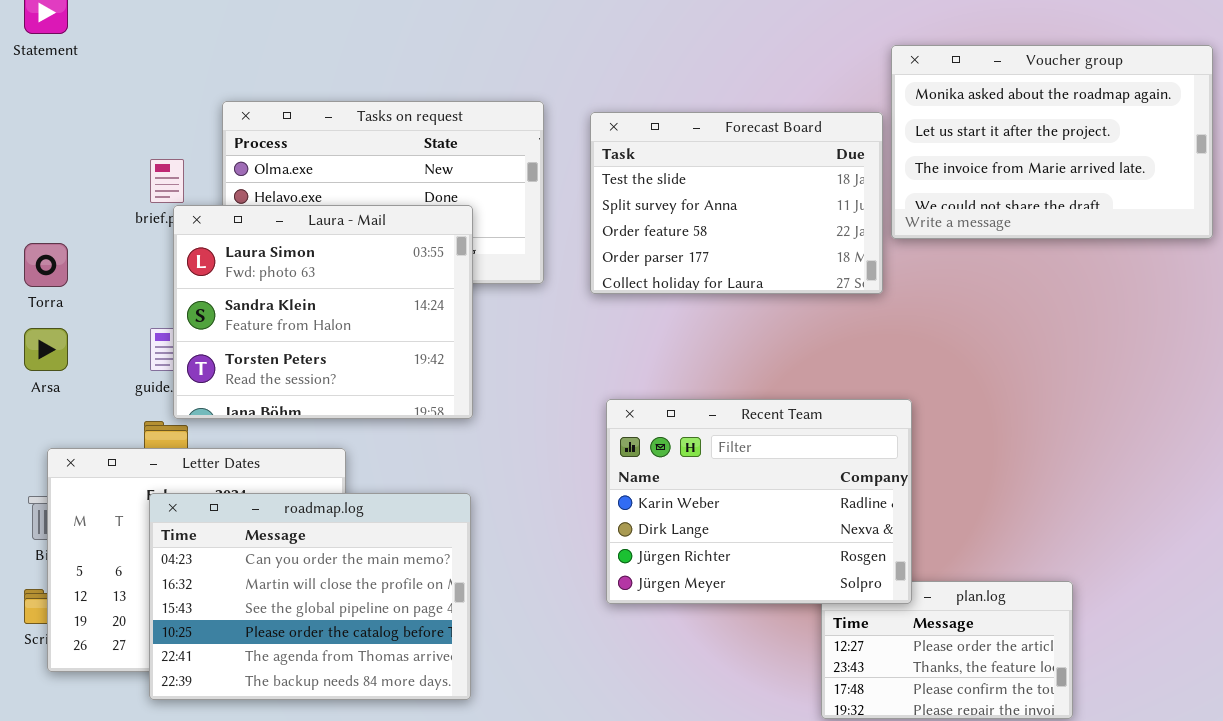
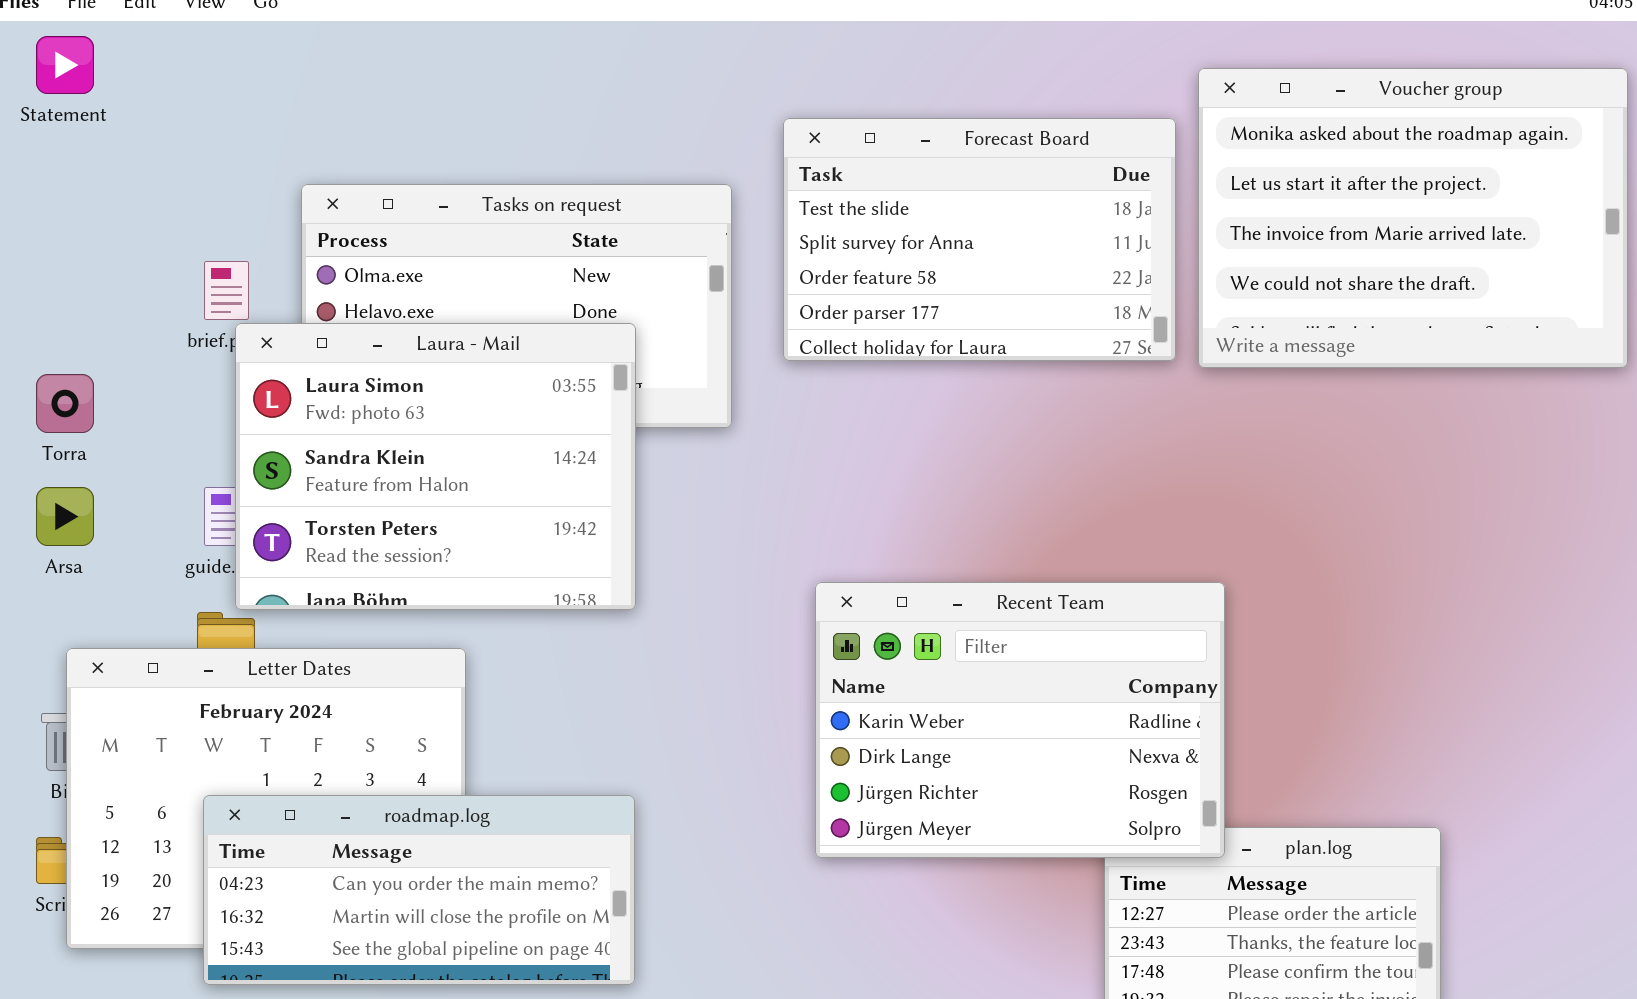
Voucher group: [891,45,1213,239] -> [1198,68,1628,368], resized
Forecast Board: [590,112,883,294] -> [783,118,1176,361], moved
roadmap.log: [149,493,471,700] -> [203,795,635,985], resized

